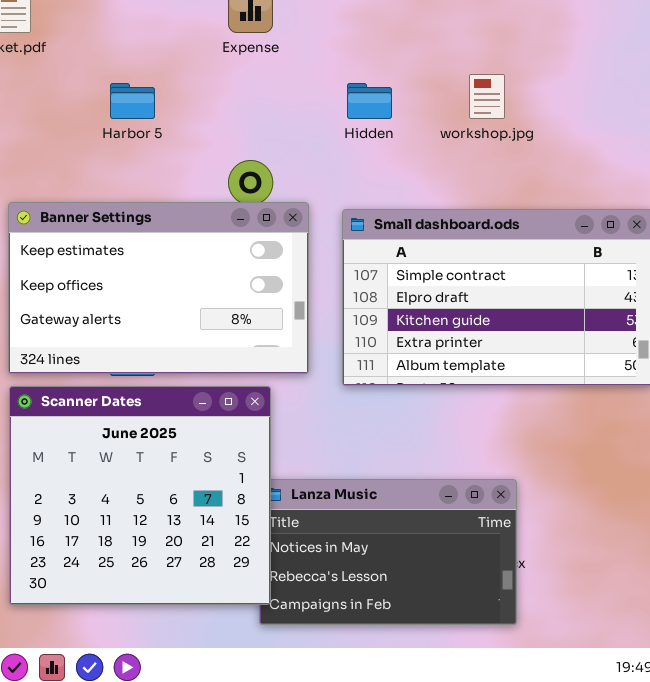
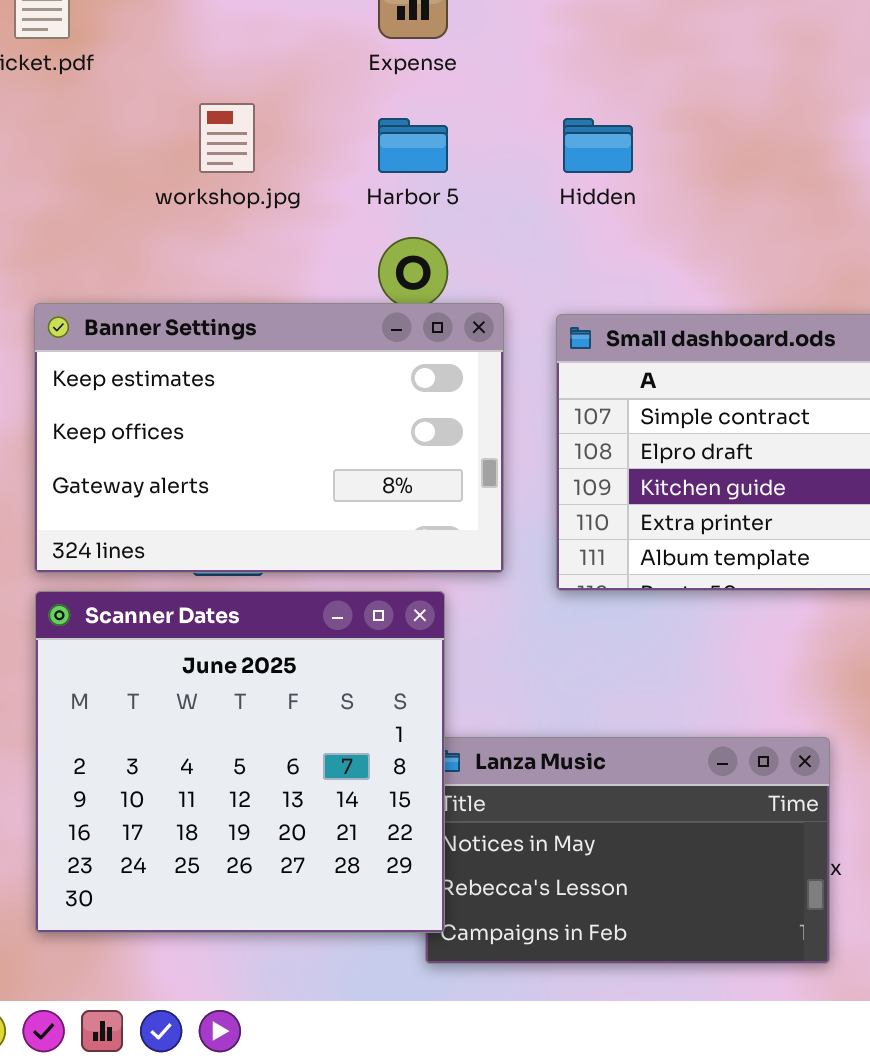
workshop.jpg: [469,74,505,119] -> [199,103,255,173], moved
Harbor 5: [110,83,155,119] -> [378,118,448,173], moved

